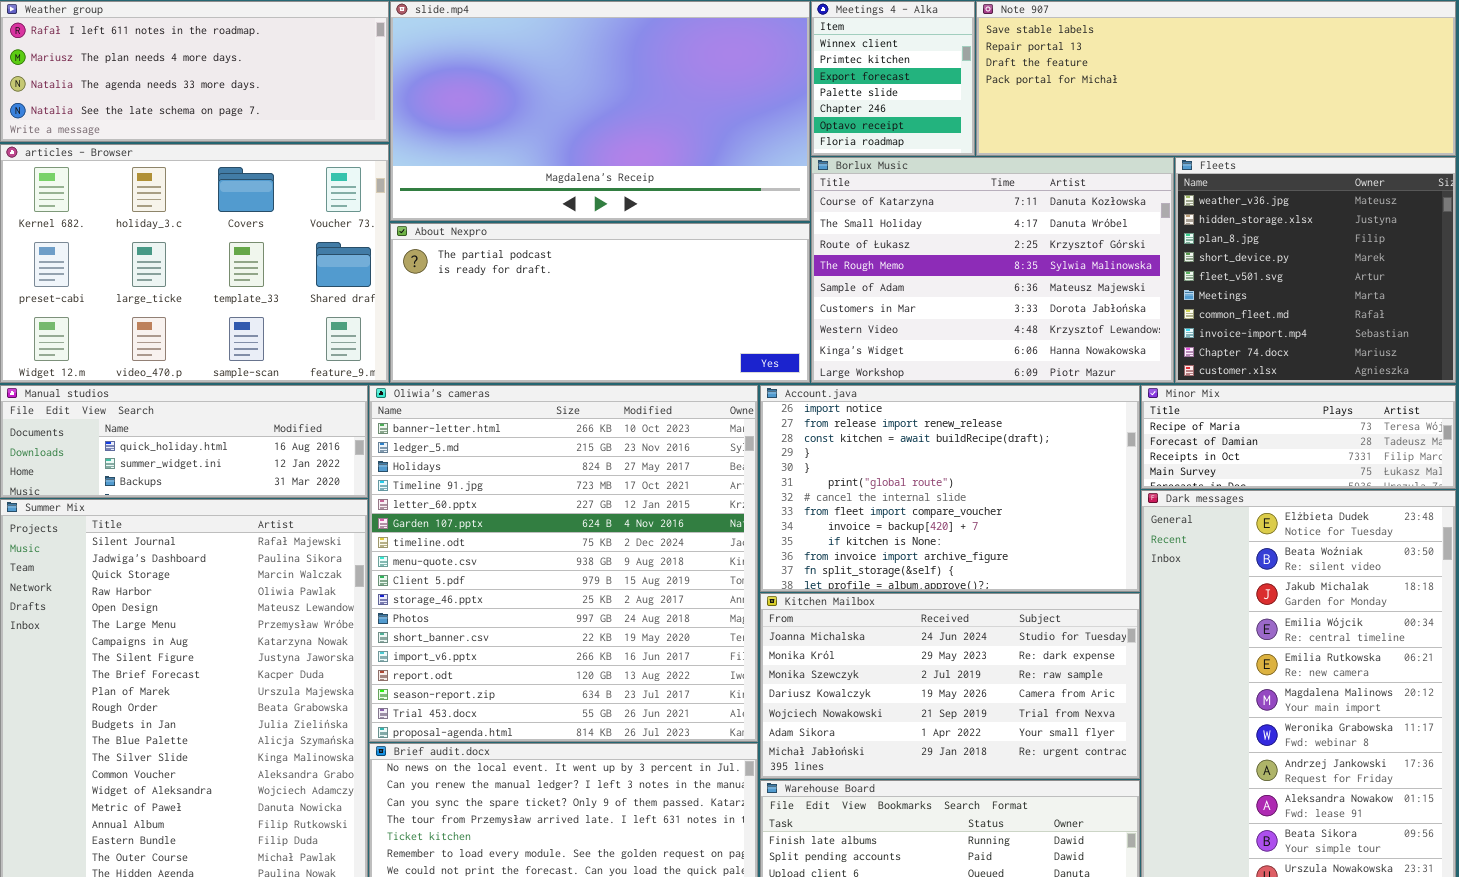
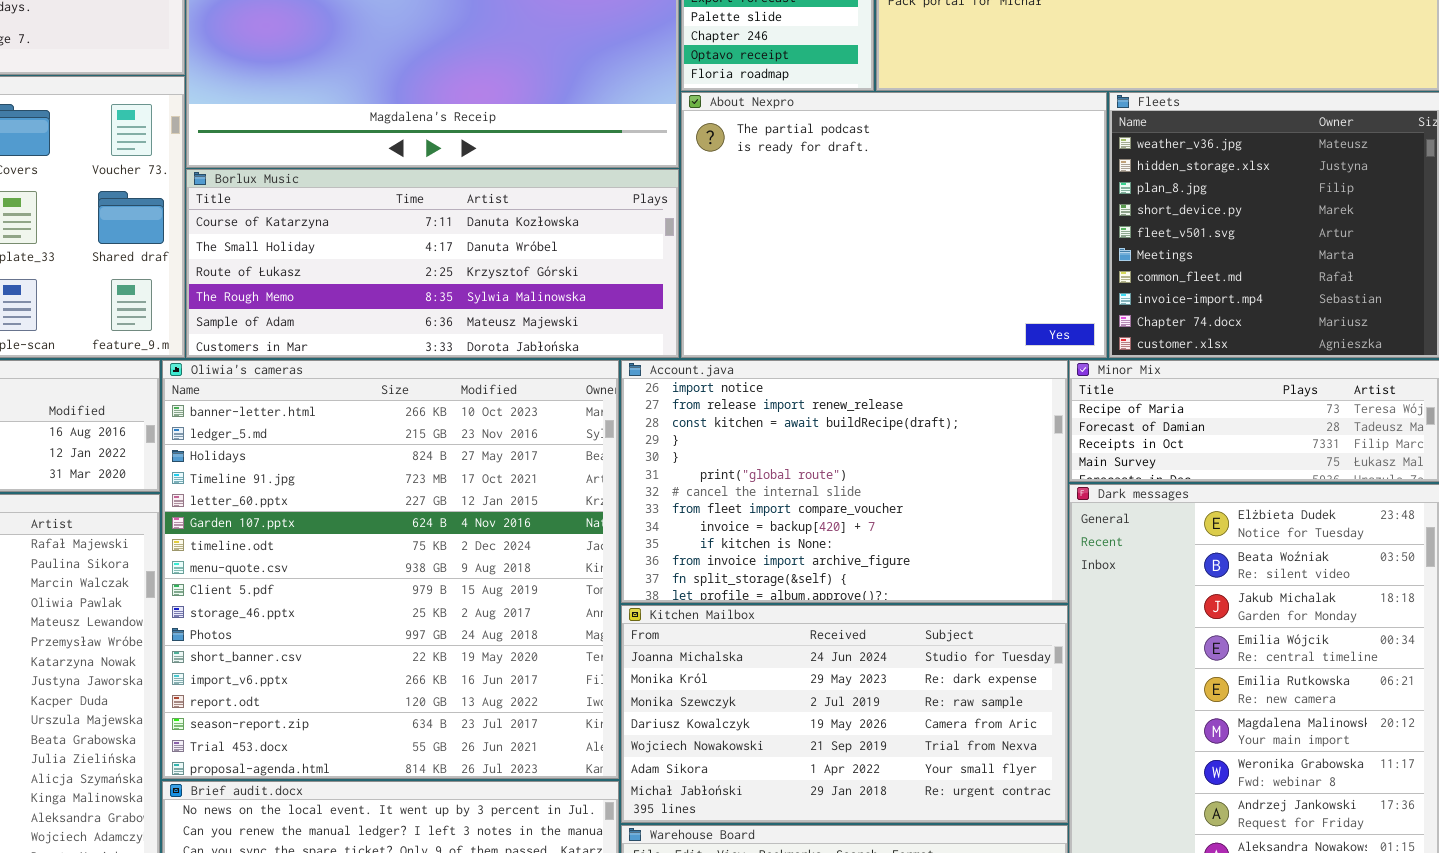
Borlux Music: [811,157,1174,383] -> [186,169,679,358], moved, resized
About Nexpro: [390,223,810,383] -> [681,92,1107,358], moved, resized

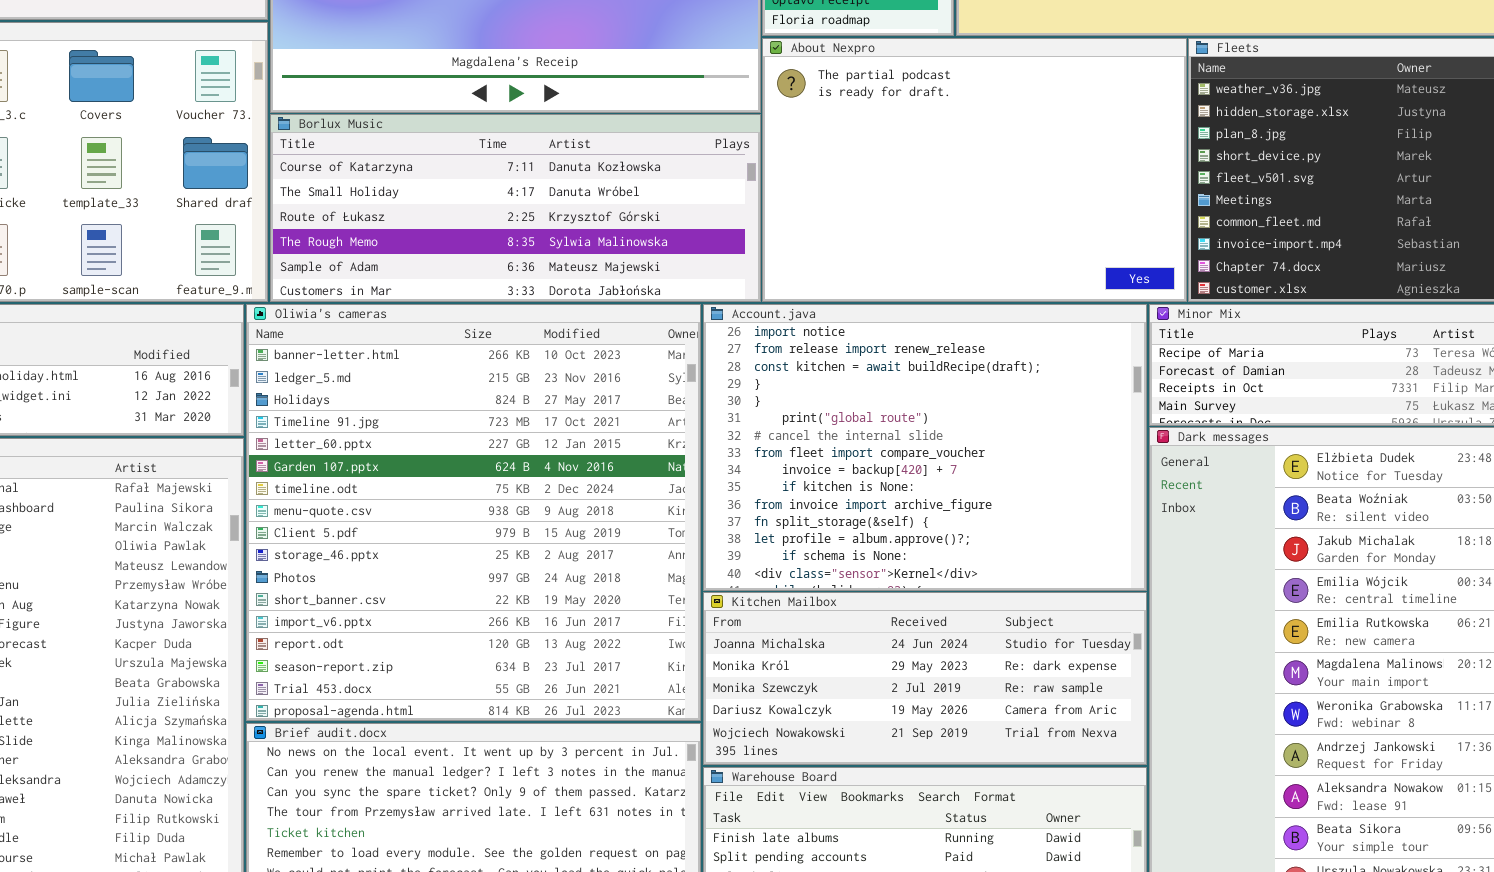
Account.java: [621,360,1068,603] -> [703,304,1147,591], resized
Kitchen Mailbox: [621,605,1068,823] -> [703,592,1147,765], resized

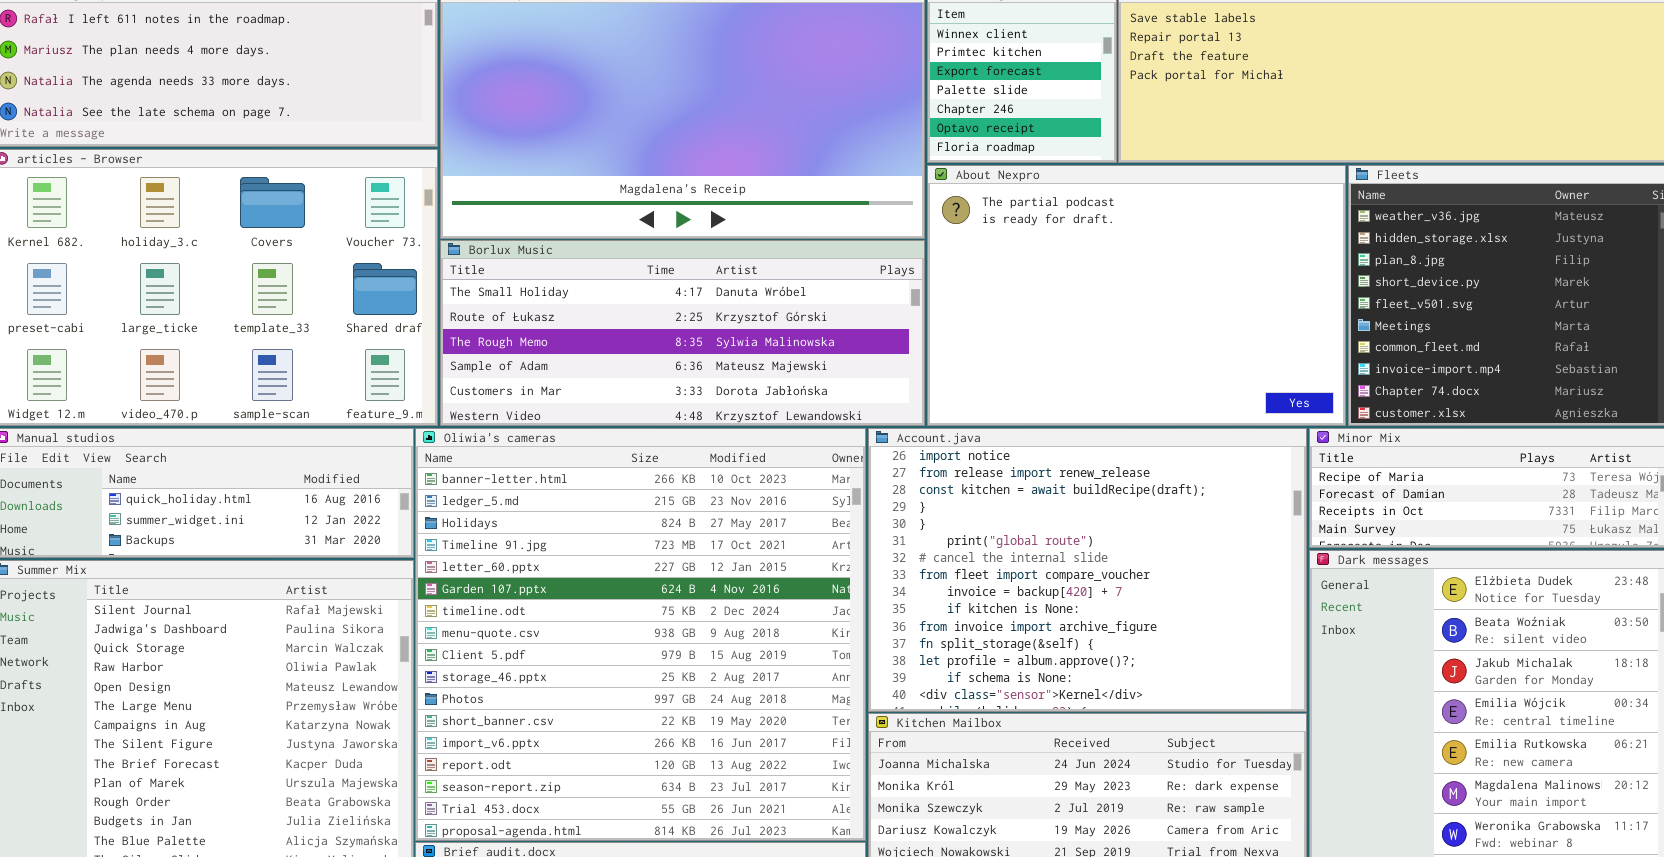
Borlux Music: [270,114,761,302] -> [440,240,925,426], scrolled down 1 row

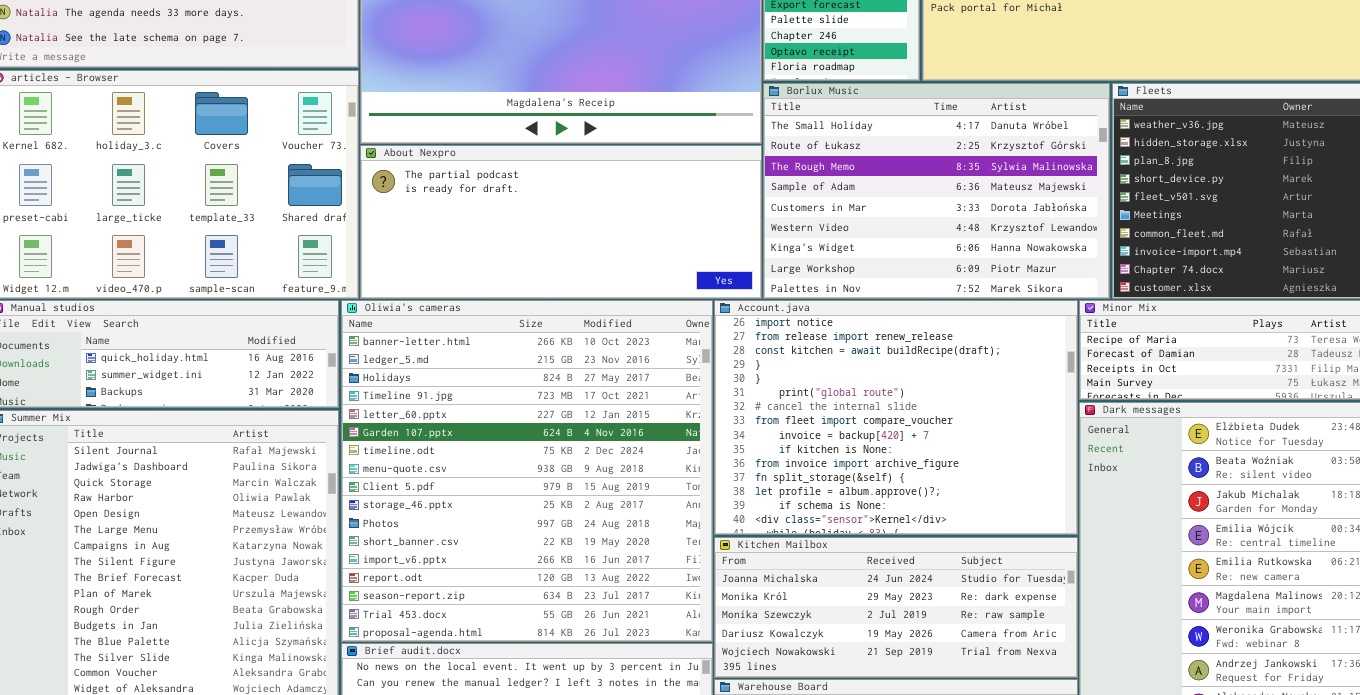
About Nexpro: [927,165,1346,426] -> [360,145,762,299], moved, resized
Borlux Music: [440,240,925,426] -> [763,83,1110,299], moved, resized

